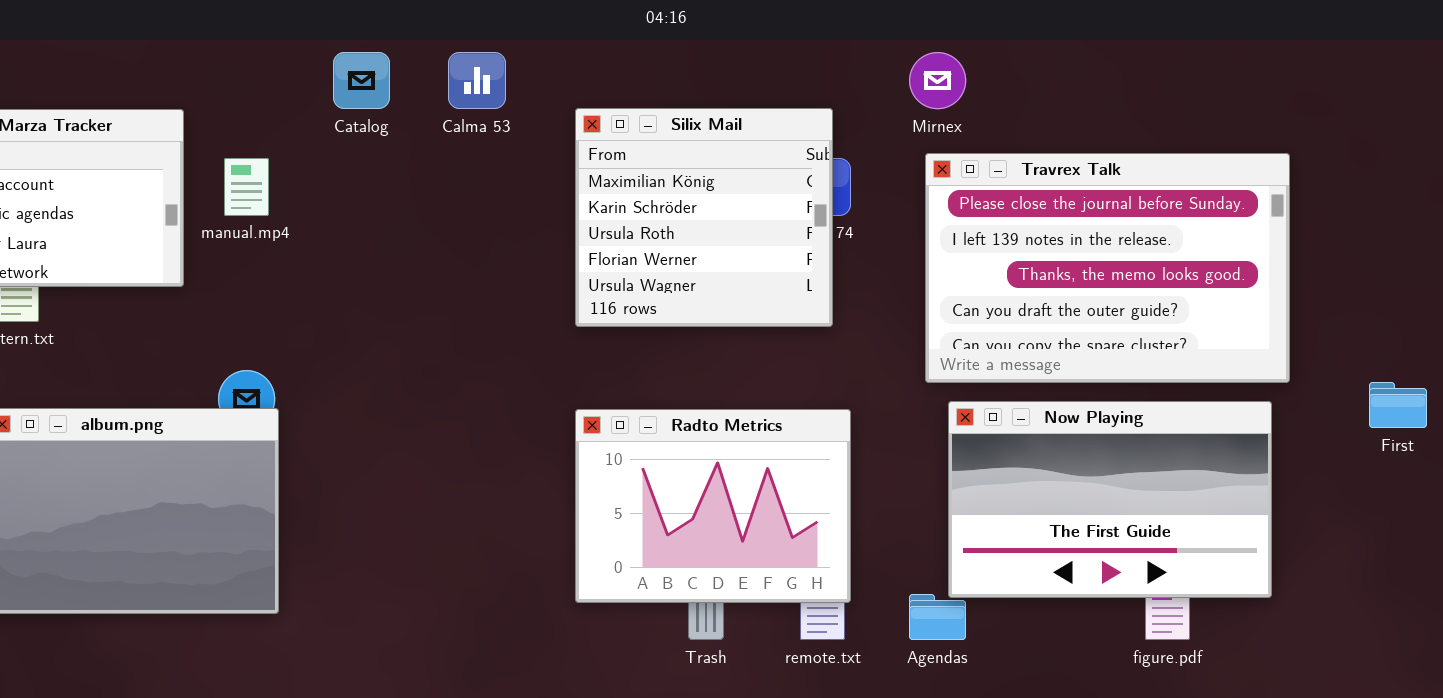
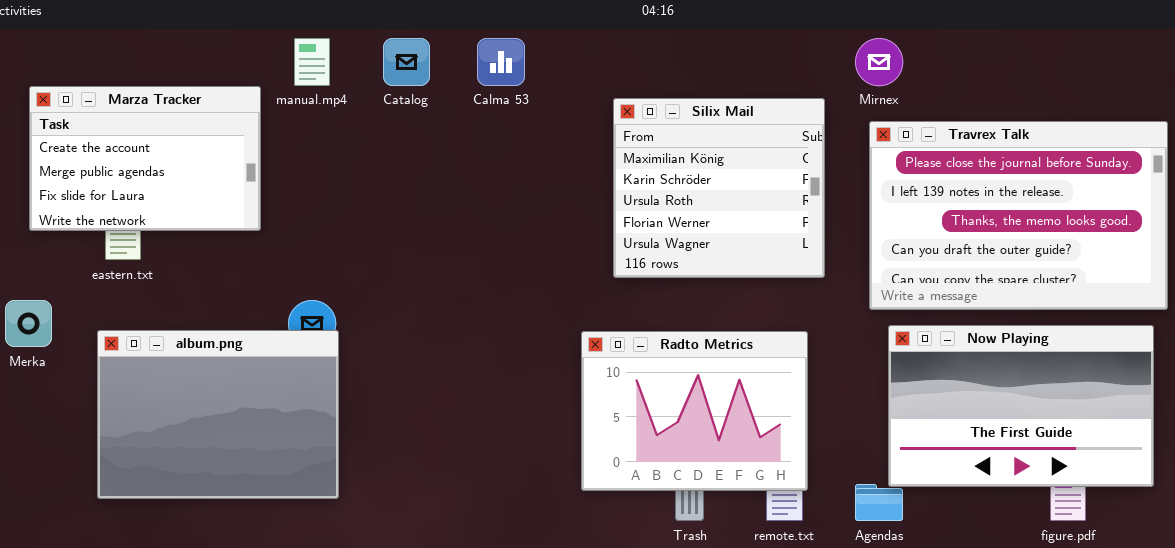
Silix Mail: [575,108,833,327] -> [613,98,825,278], moved
manual.mp4: [224,158,269,216] -> [294,38,330,86], moved

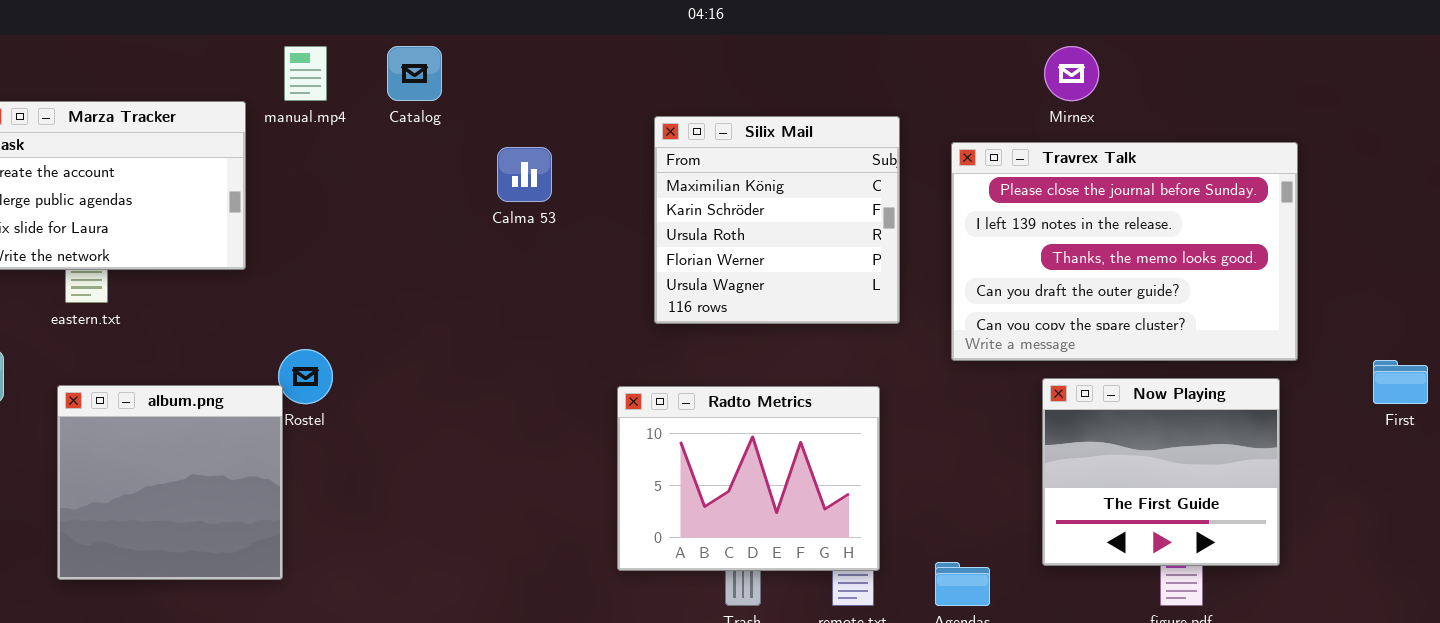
Calma 53: [477,38,525,86] -> [497,147,552,202], moved
Mirnex: [855,38,903,86] -> [1044,46,1099,101], moved
Now Playing: [888,325,1154,487] -> [1042,378,1280,566], resized
album.png: [97,330,339,499] -> [57,385,283,580], resized

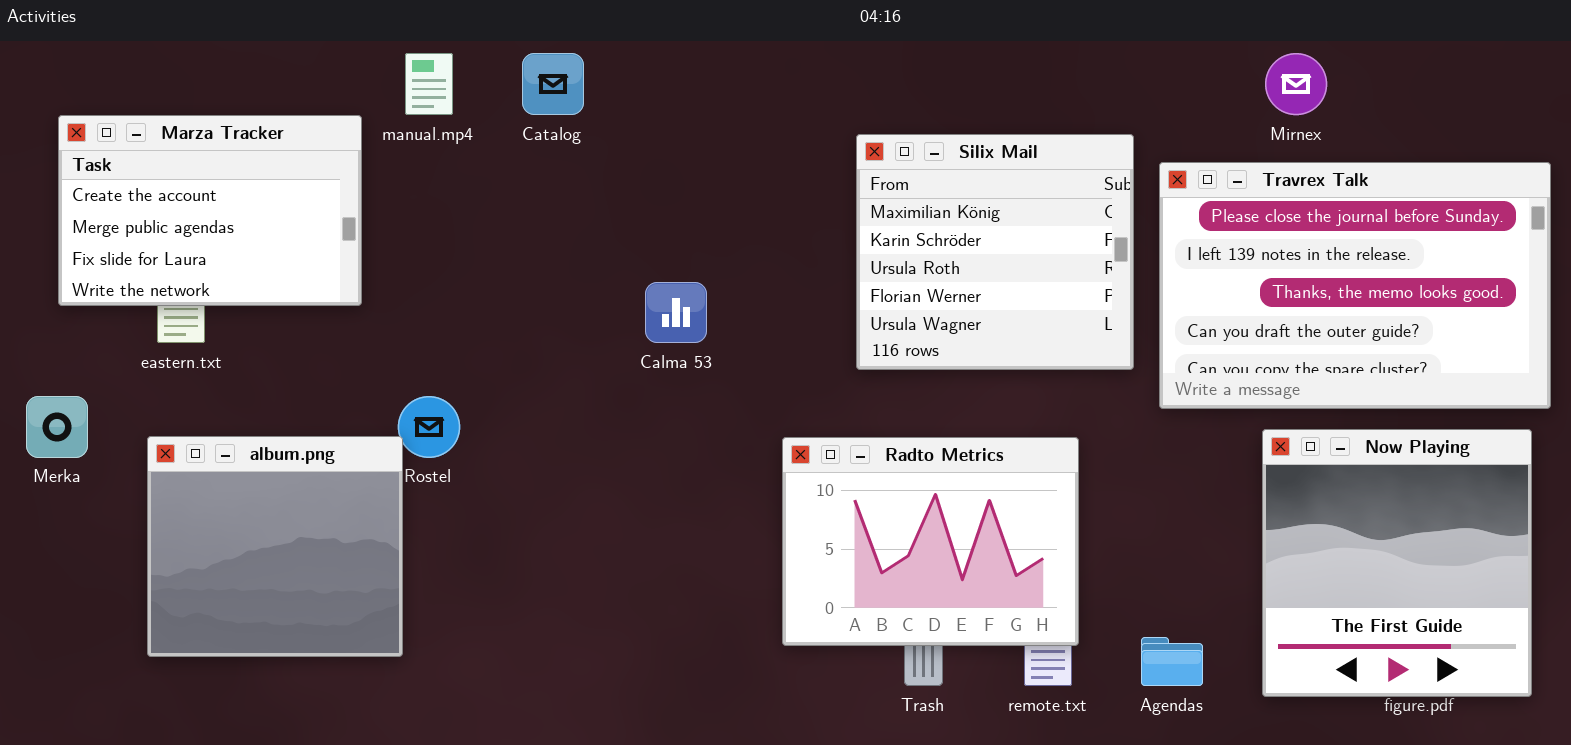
Silix Mail: [654,116,900,324] -> [856,134,1134,370], moved
Calma 53: [497,147,552,202] -> [645,282,707,343], moved
Now Playing: [1042,378,1280,566] -> [1262,429,1532,697], resized

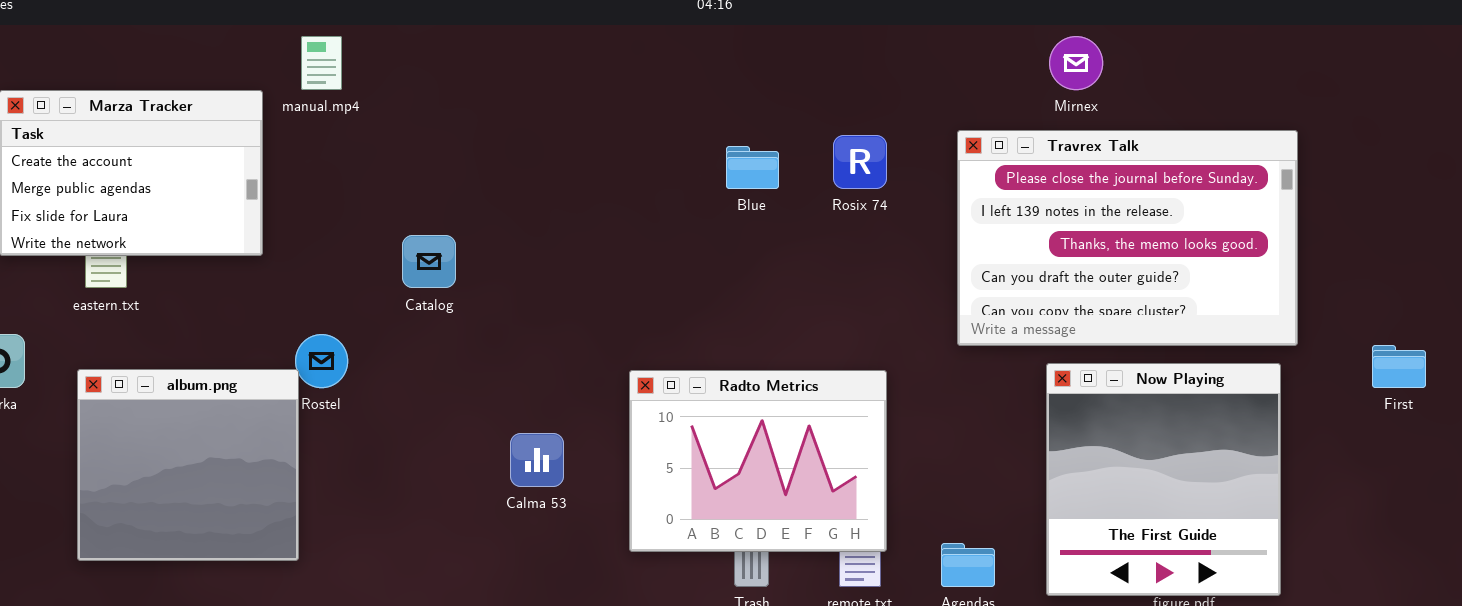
Catalog: [522,53,584,115] -> [402,235,456,288], moved
Silix Mail: [856,134,1134,370] -> none, closed
Calma 53: [645,282,707,343] -> [510,433,564,487], moved

